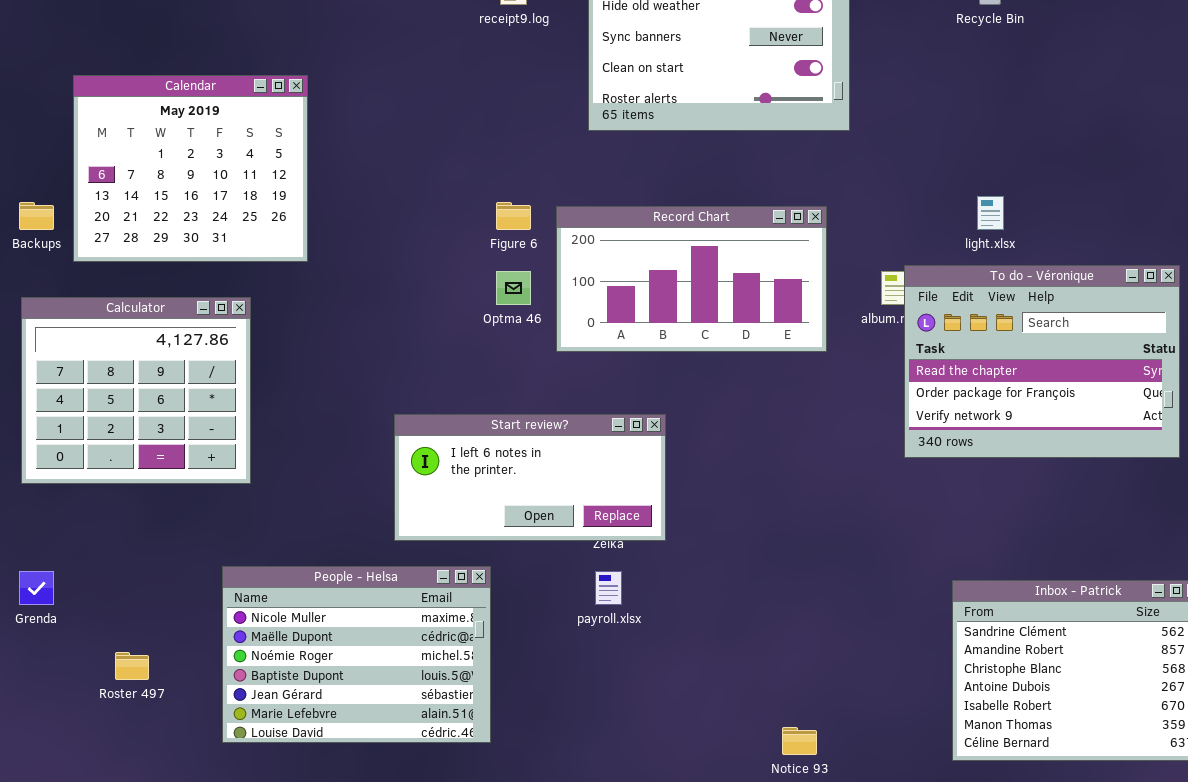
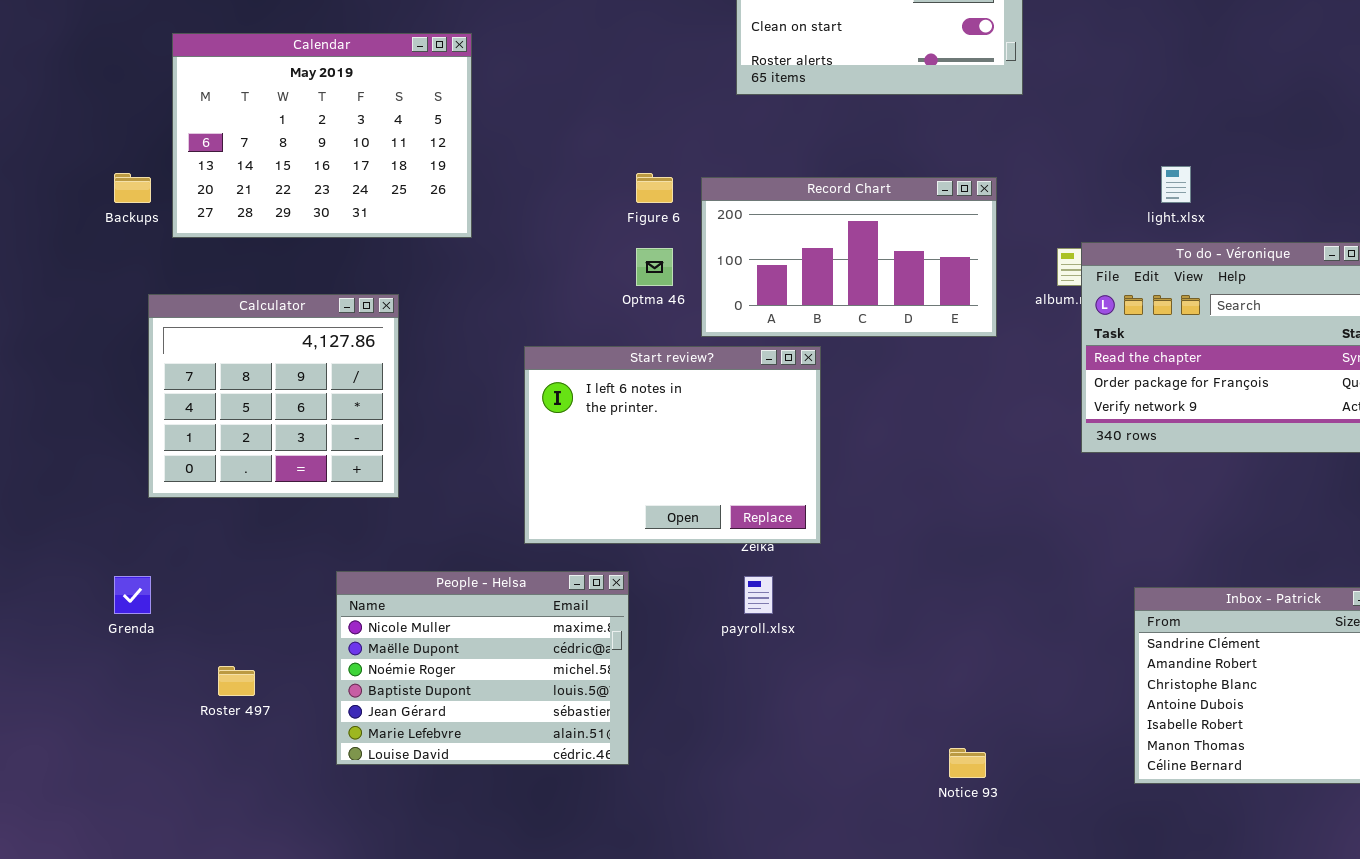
Calendar: [73,75,308,262] -> [172,33,472,238], resized
Calculator: [21,297,251,484] -> [148,294,399,498], moved
Start review?: [394,414,666,541] -> [524,346,821,544], resized

